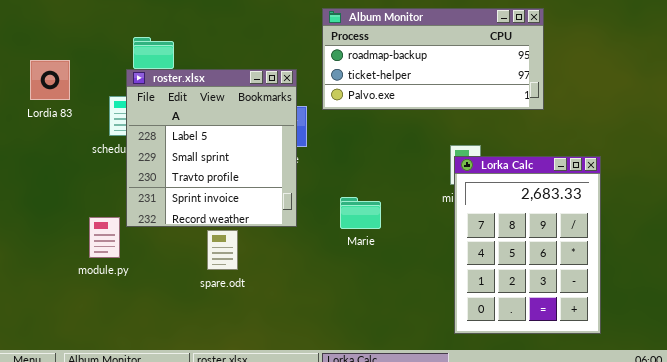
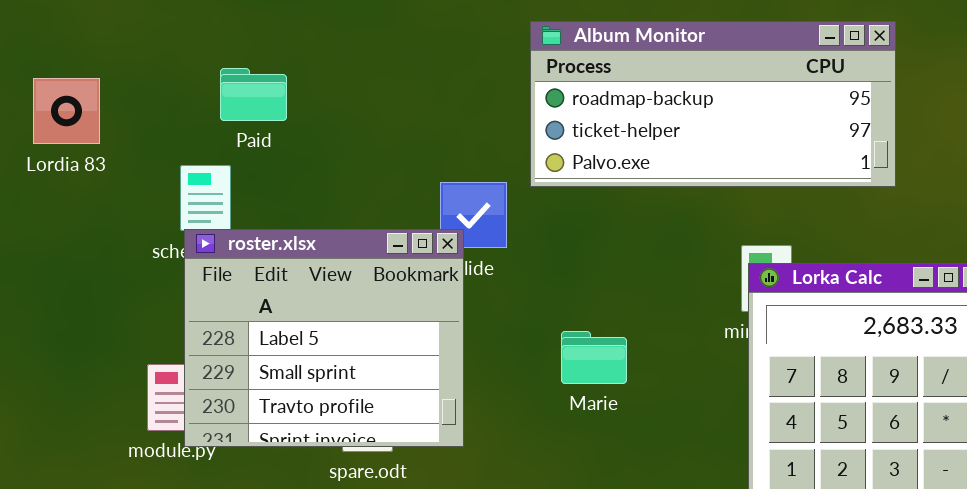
Lordia 83: [30,60,70,100] -> [33,78,100,144], moved
roster.xlsx: [126,69,297,227] -> [184,229,464,447], moved, resized

